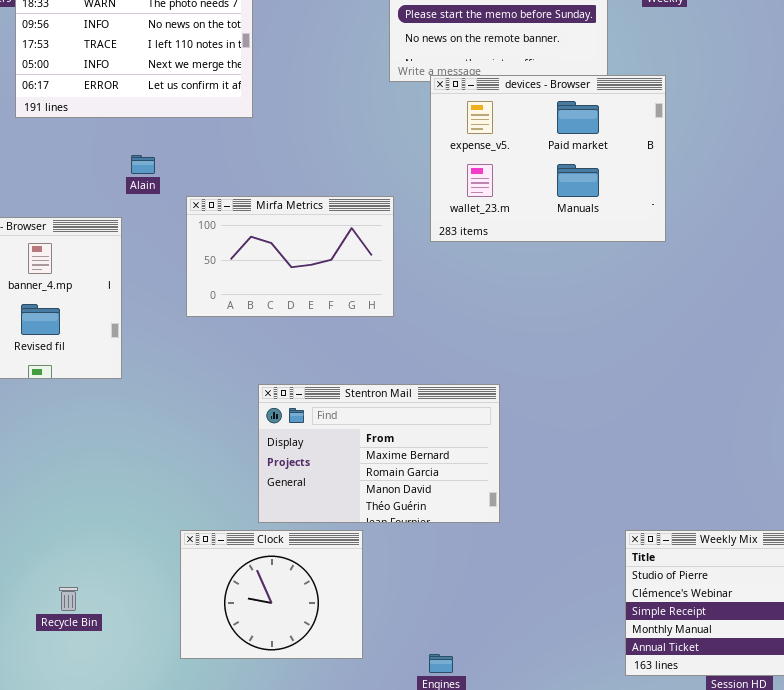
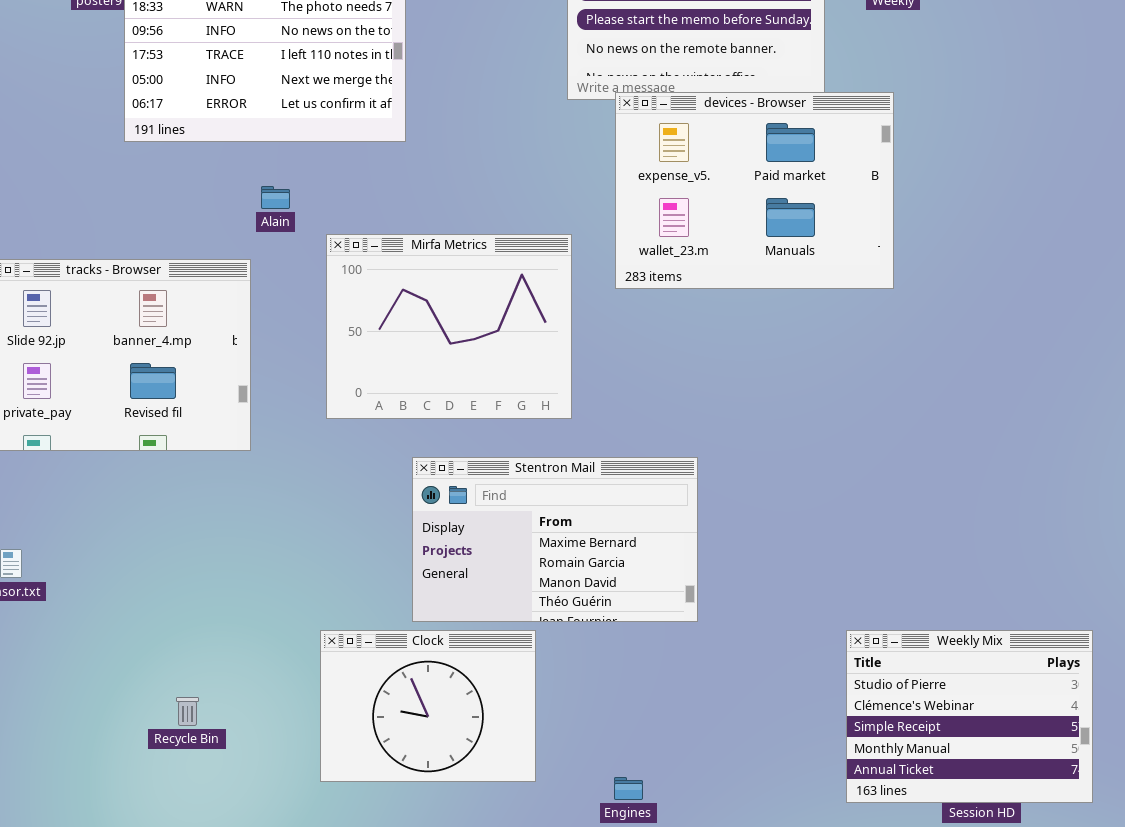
Mirfa Metrics: [186,196,394,317] -> [326,234,572,419], resized

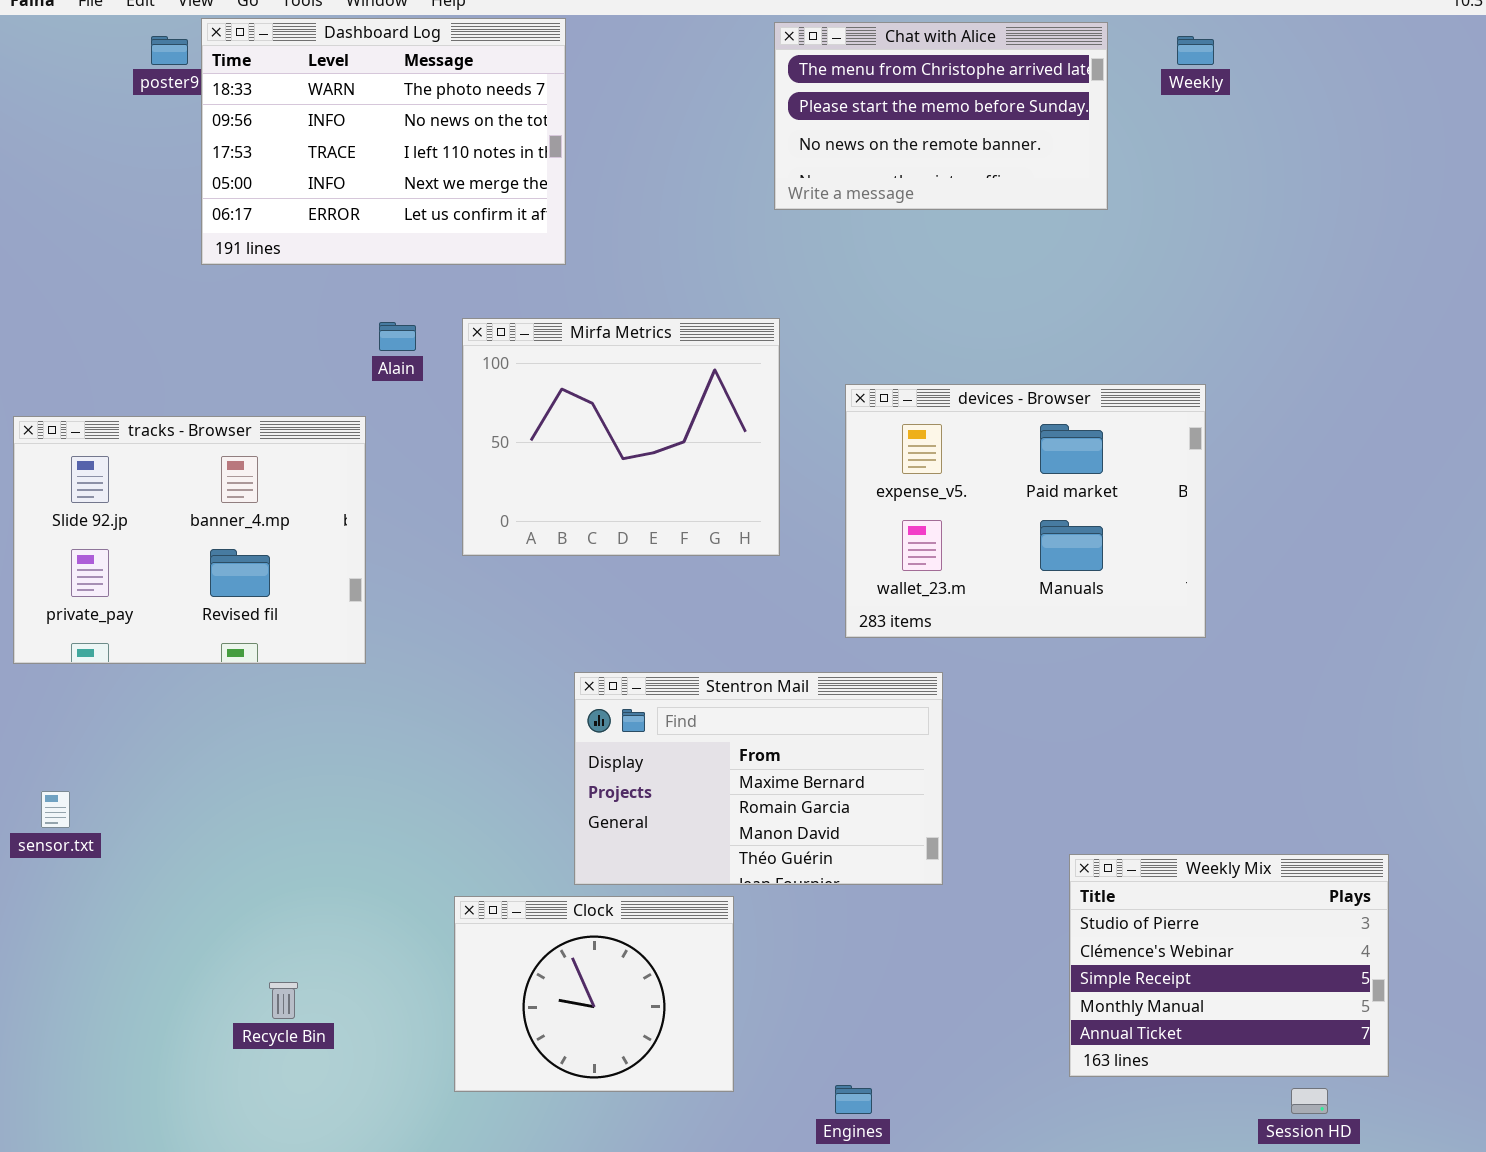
devices - Browser: [615,92,894,289] -> [845,384,1206,638], moved
Mirfa Metrics: [326,234,572,419] -> [462,318,780,556], moved
Weekly Mix: [846,630,1093,803] -> [1069,854,1389,1077], moved

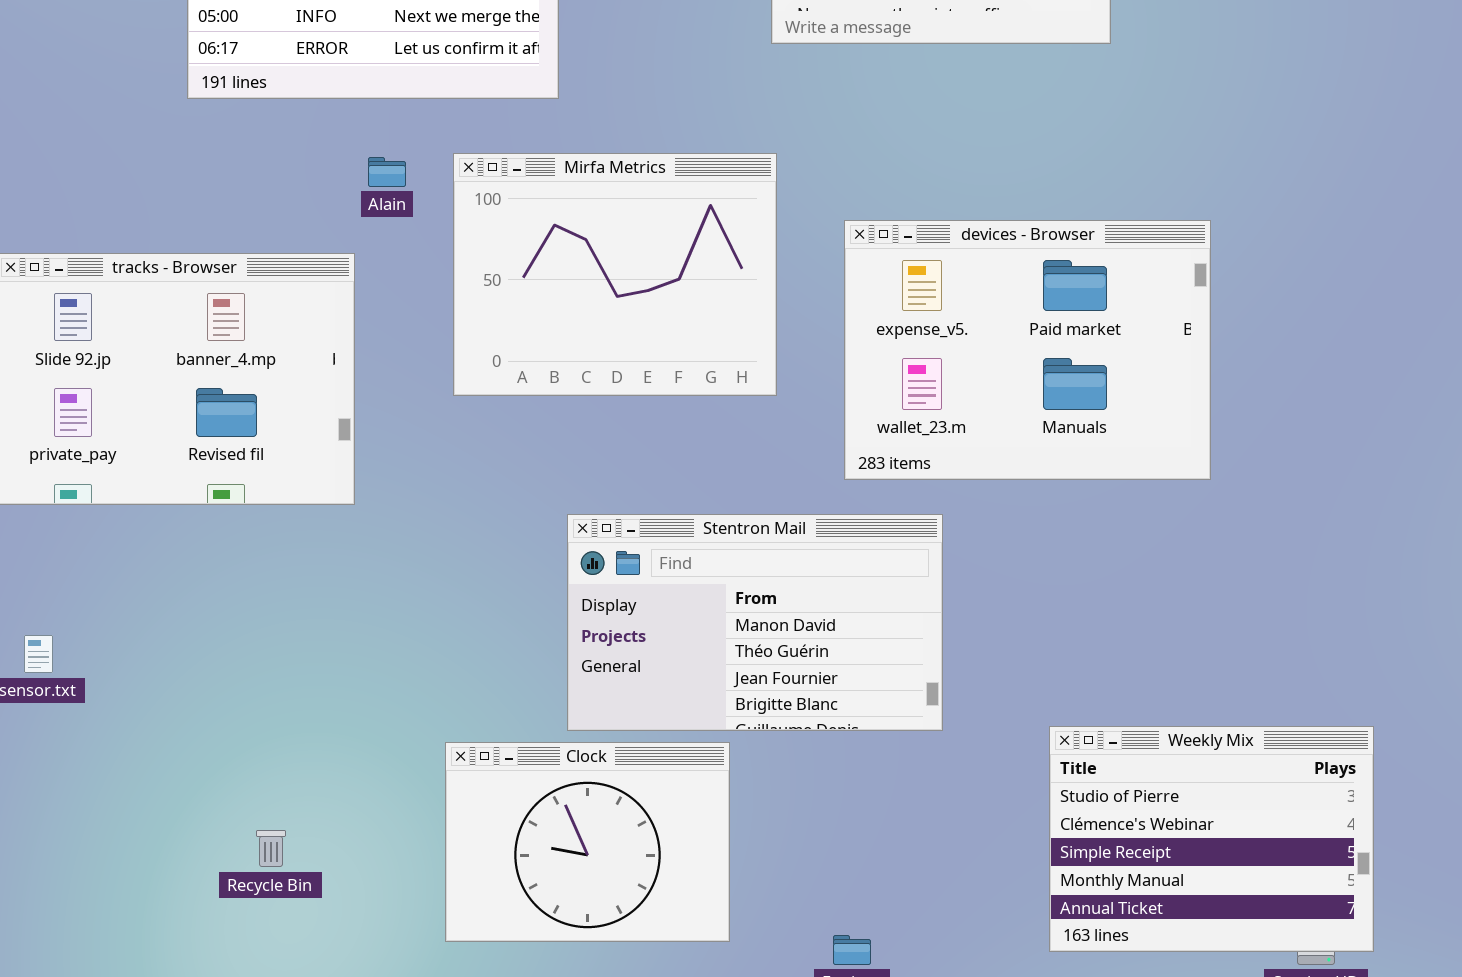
Stentron Mail: [574,672,943,885] -> [567,514,943,731], scrolled down 2 rows
Weekly Mix: [1069,854,1389,1077] -> [1049,726,1374,952], moved

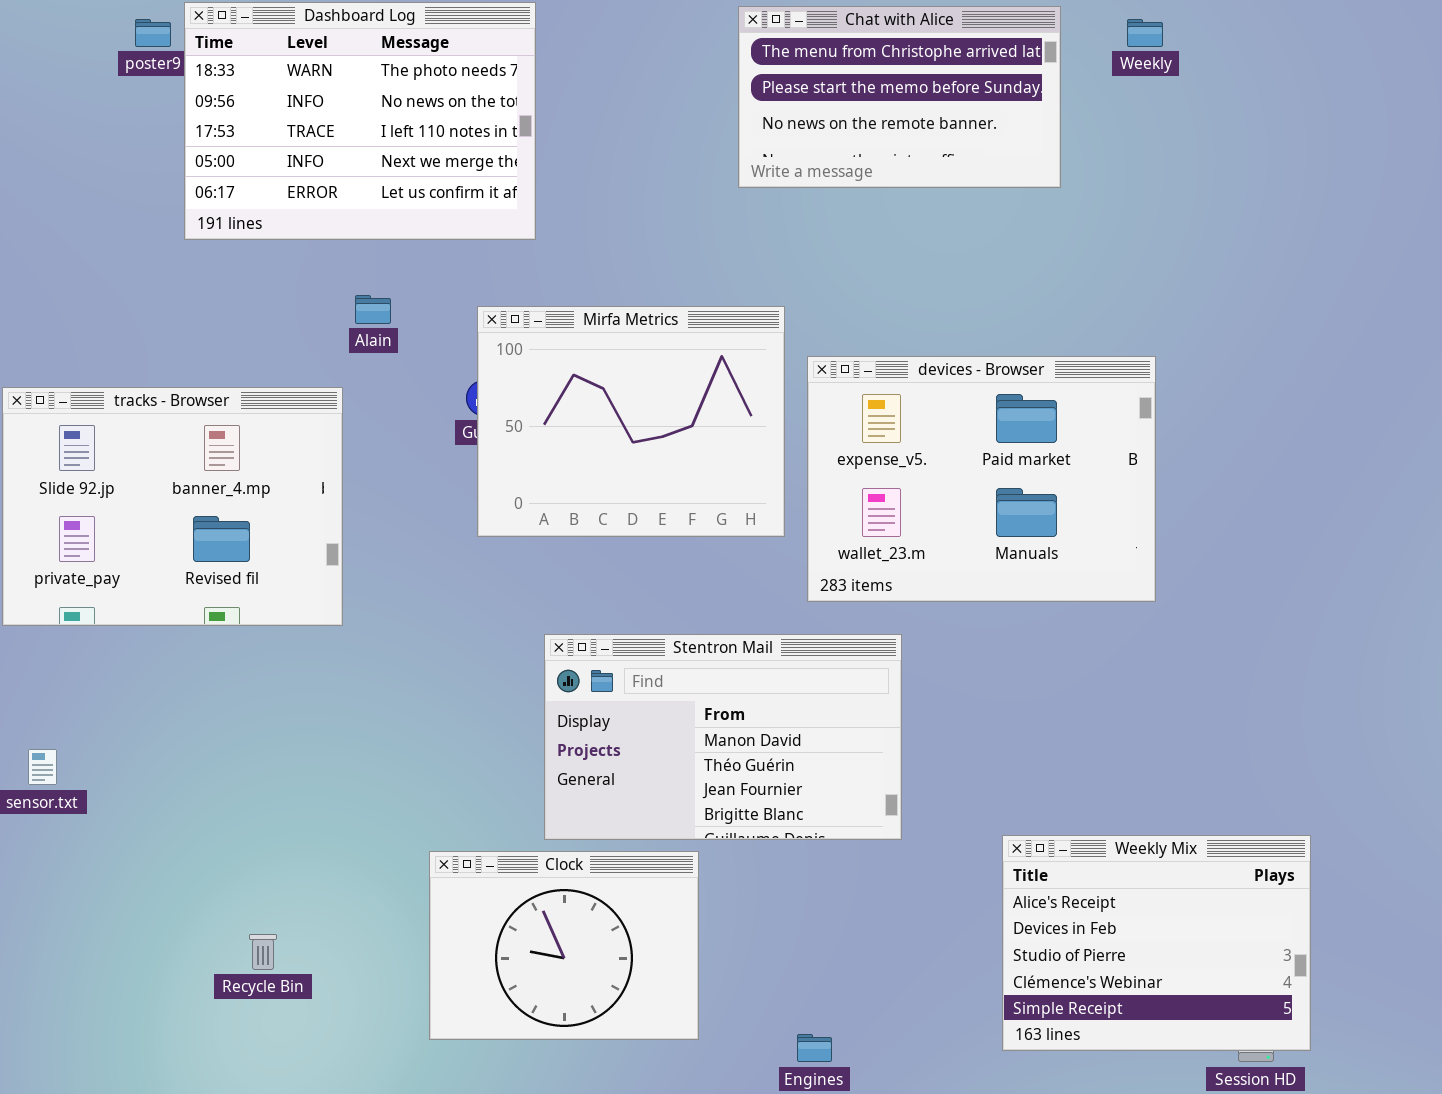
Mirfa Metrics: [453,153,777,396] -> [477,306,785,537], moved
Weekly Mix: [1049,726,1374,952] -> [1002,835,1311,1051], scrolled up 2 rows

